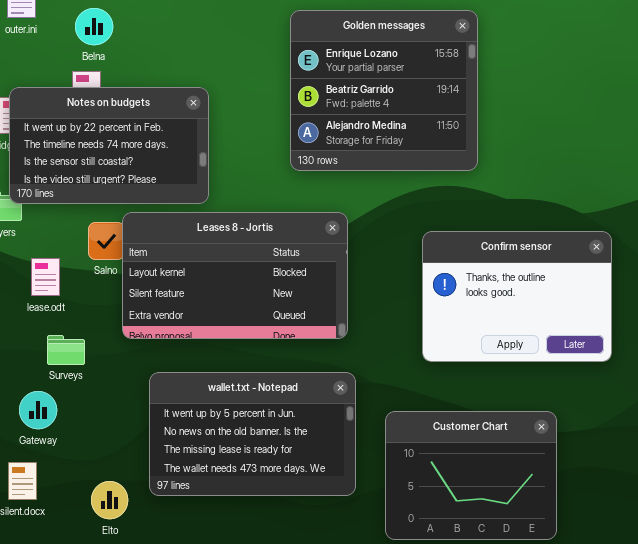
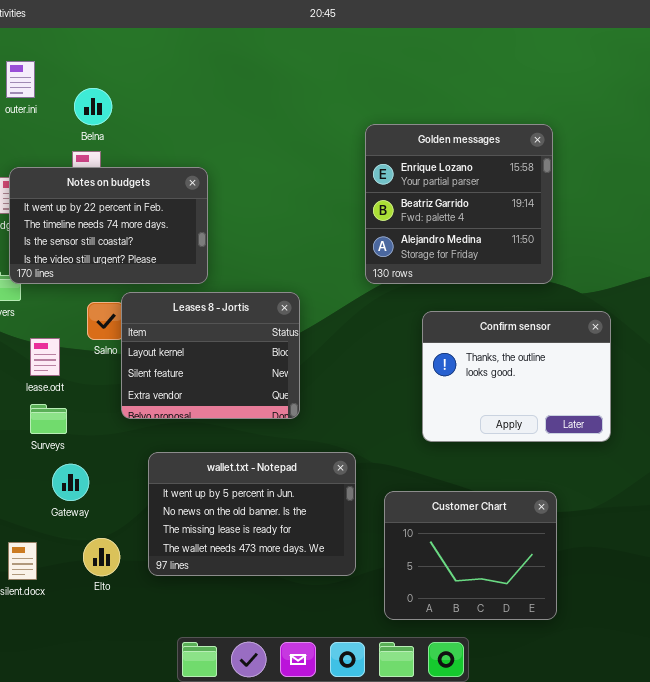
Golden messages: [290,10,478,171] -> [365,124,553,284], moved
Leases 8 - Jortis: [122,212,348,339] -> [121,292,300,419], resized
Surveys: [47,335,85,365] -> [30,404,67,434], moved
Gateway: [19,391,57,429] -> [52,464,89,501], moved
Elto: [91,481,128,519] -> [83,538,120,576], moved

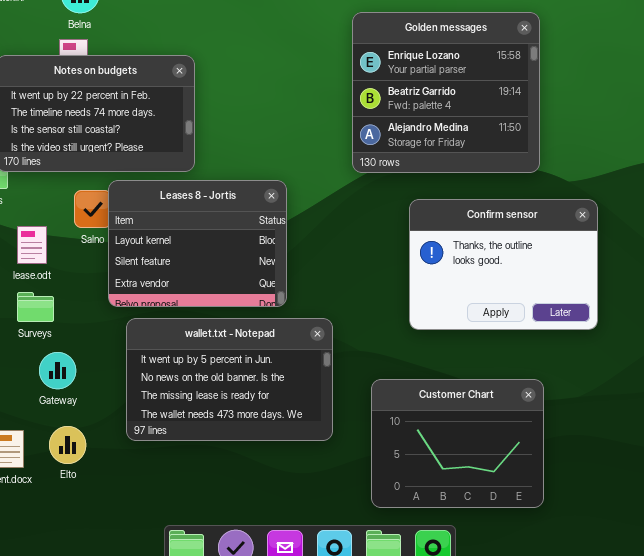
wallet.txt - Notepad: [148,452,356,576] -> [126,318,333,441], moved
Elto: [83,538,120,576] -> [49,426,86,464], moved

